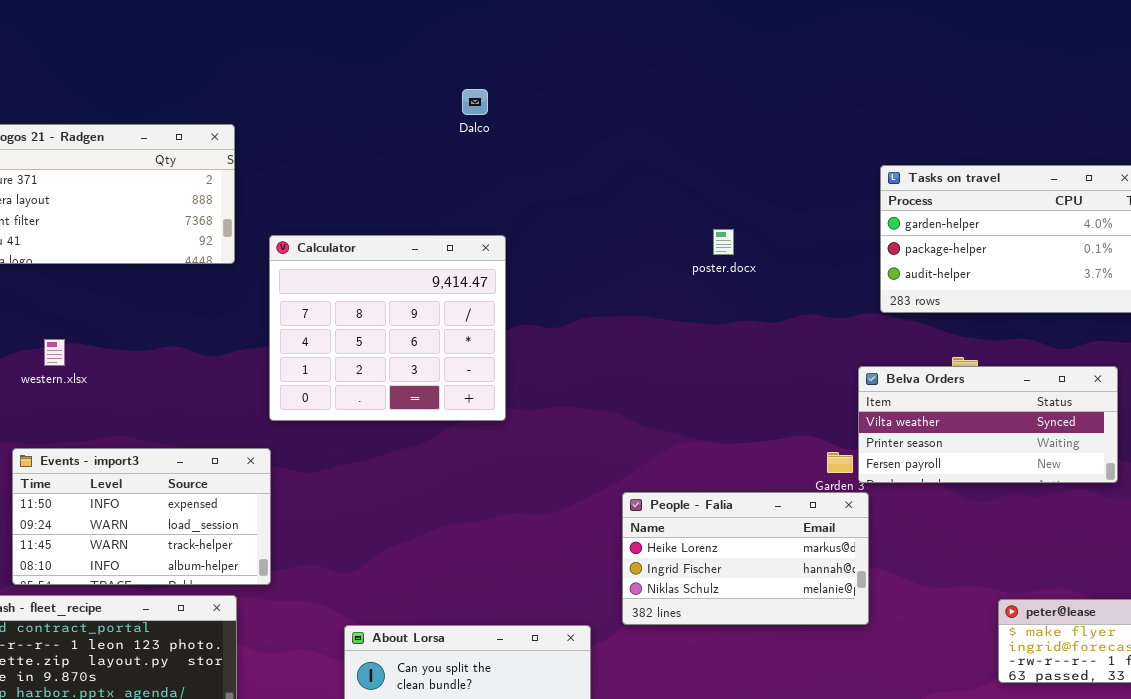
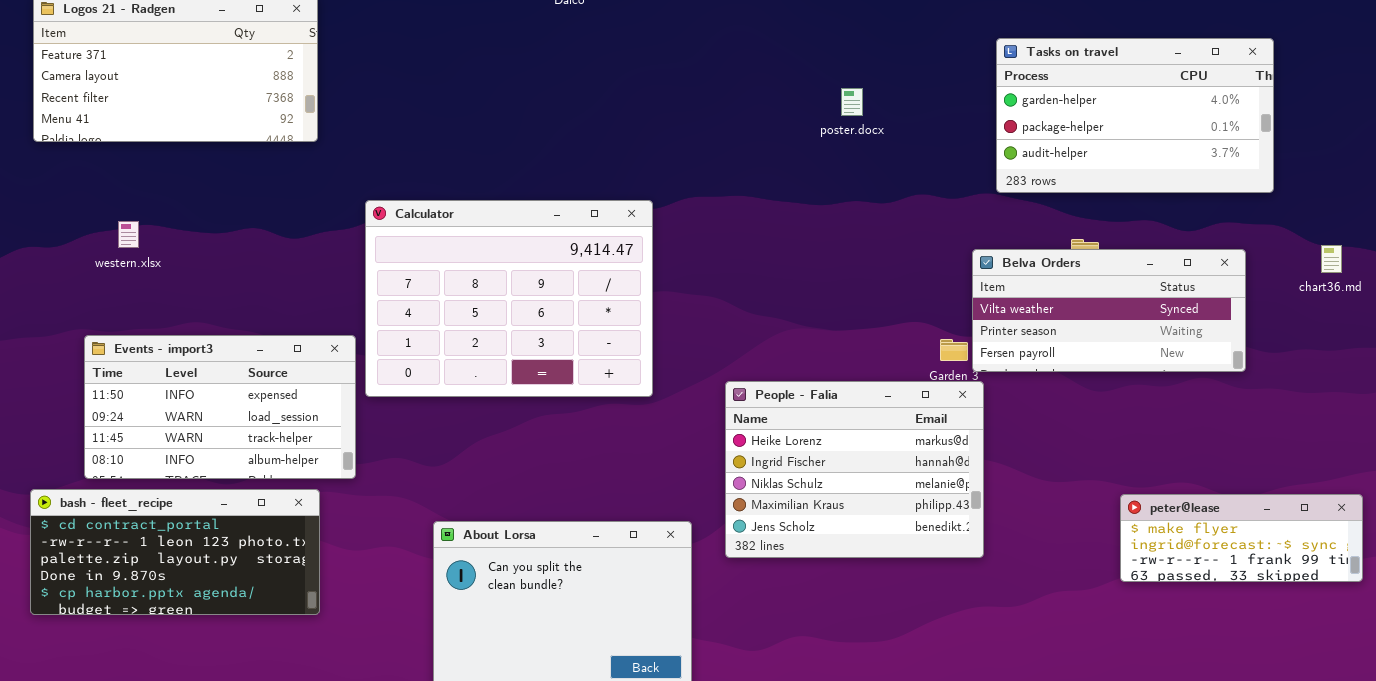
poster.docx: [713,229,734,255] -> [841,88,863,116], moved
Calculator: [269,235,506,421] -> [365,200,653,397], moved, resized
People - Falia: [622,492,869,625] -> [725,381,984,558], resized

